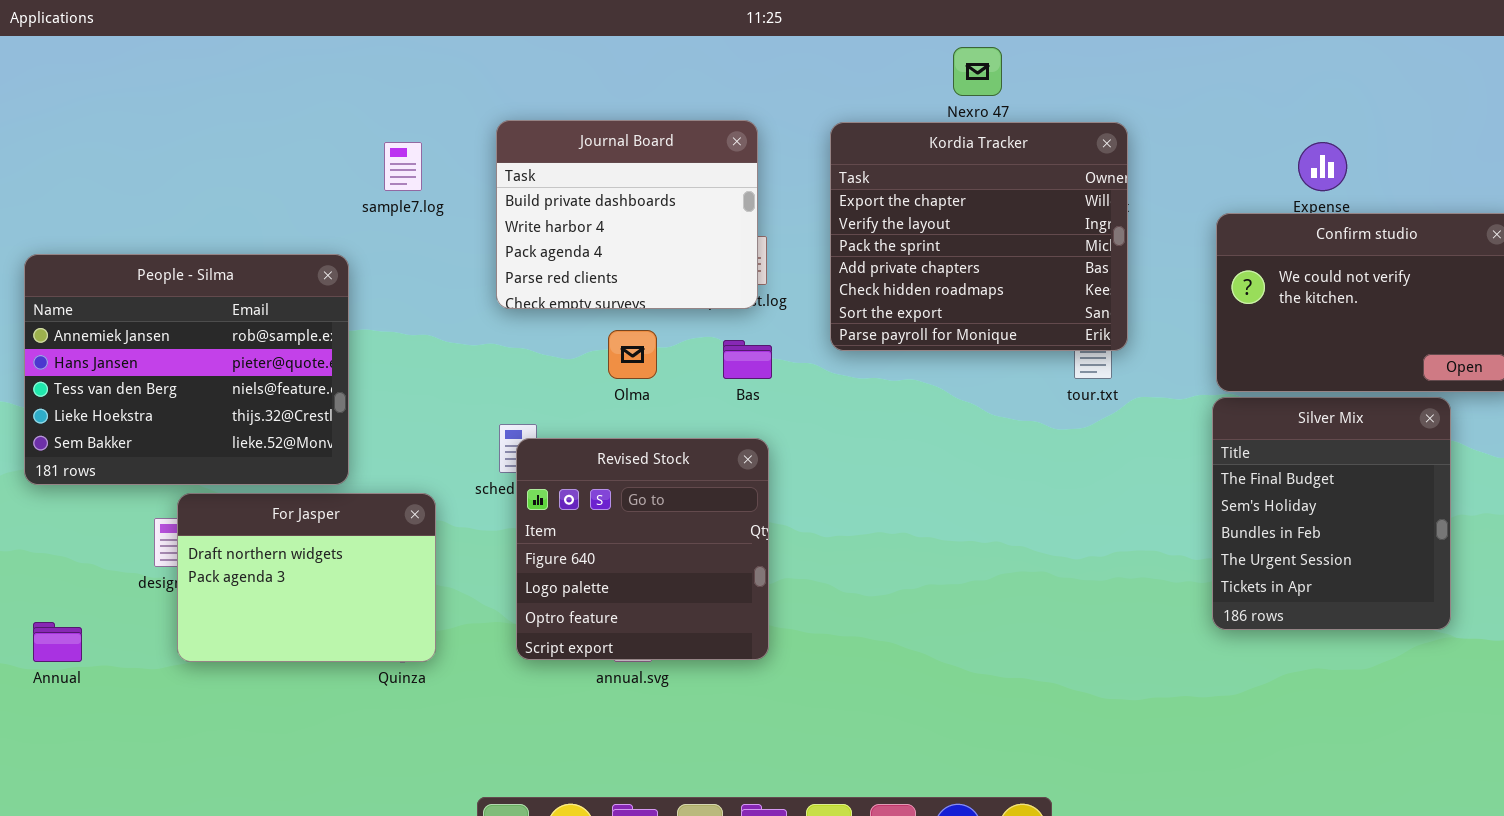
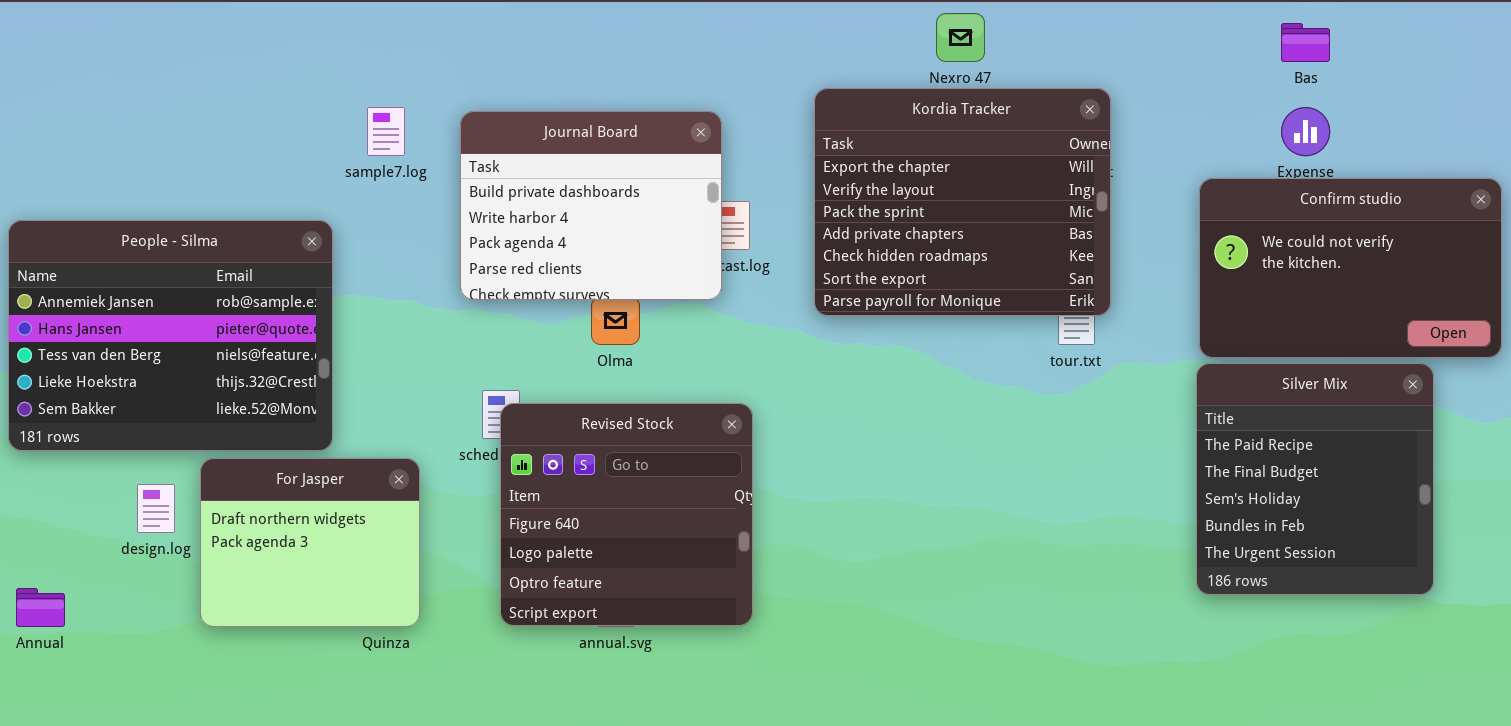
Journal Board: [496,120,758,309] -> [460,111,722,300], moved
Bas: [723,340,772,379] -> [1281,23,1330,62], moved
Silver Mix: [1212,397,1451,630] -> [1196,363,1434,595], scrolled up 1 row
For Jasper: [177,493,436,662] -> [200,458,420,627], resized

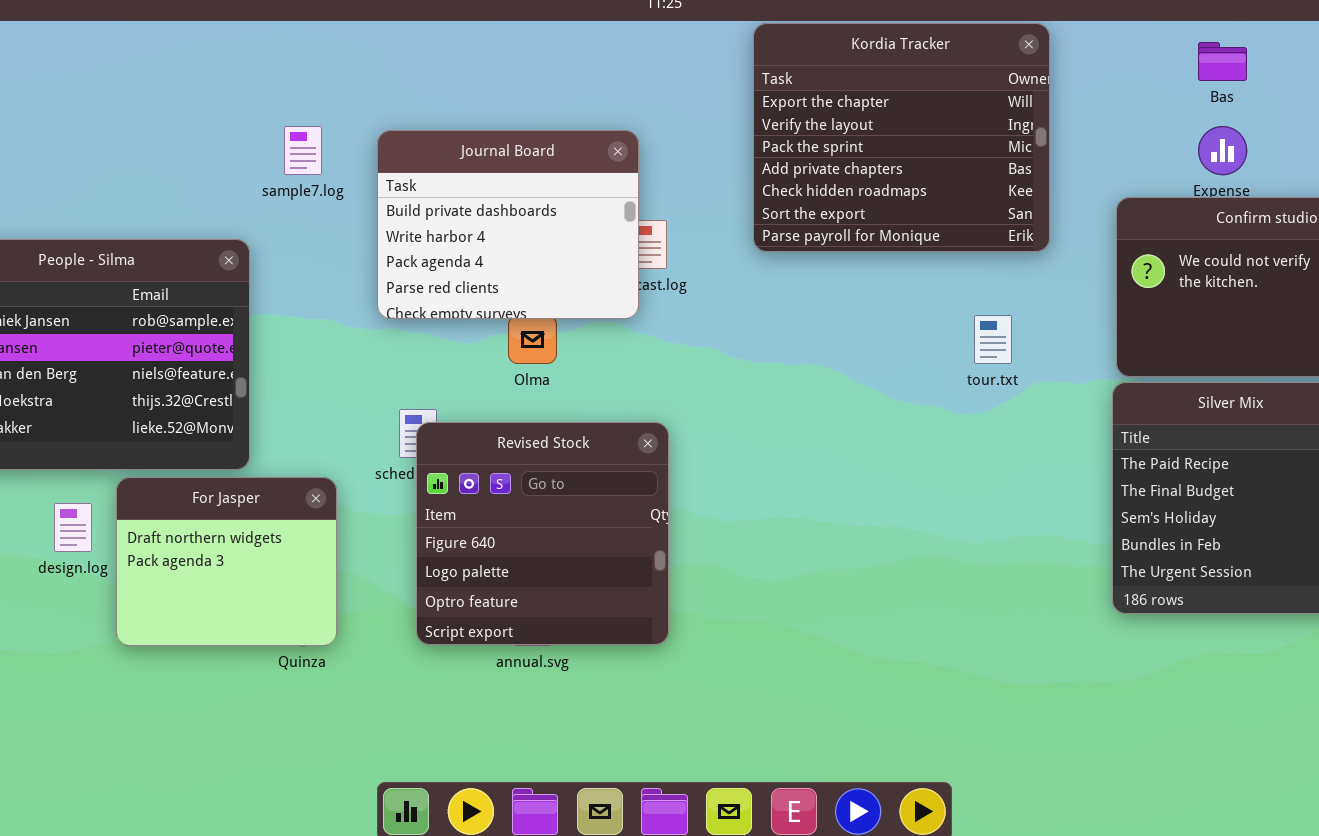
Kordia Tracker: [814,88,1111,316] -> [753,23,1050,252], moved

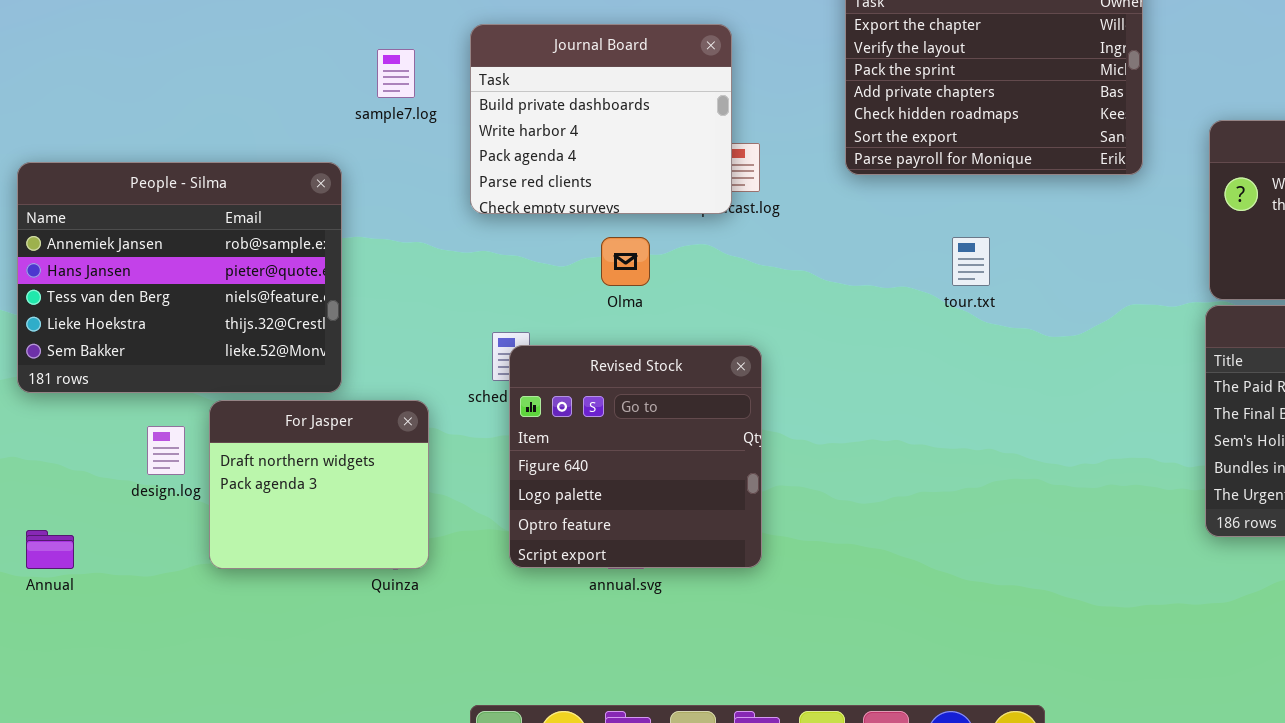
Journal Board: [377,130,639,319] -> [470,24,732,214], moved
tour.txt: [974,315,1012,364] -> [952,237,990,286], moved

